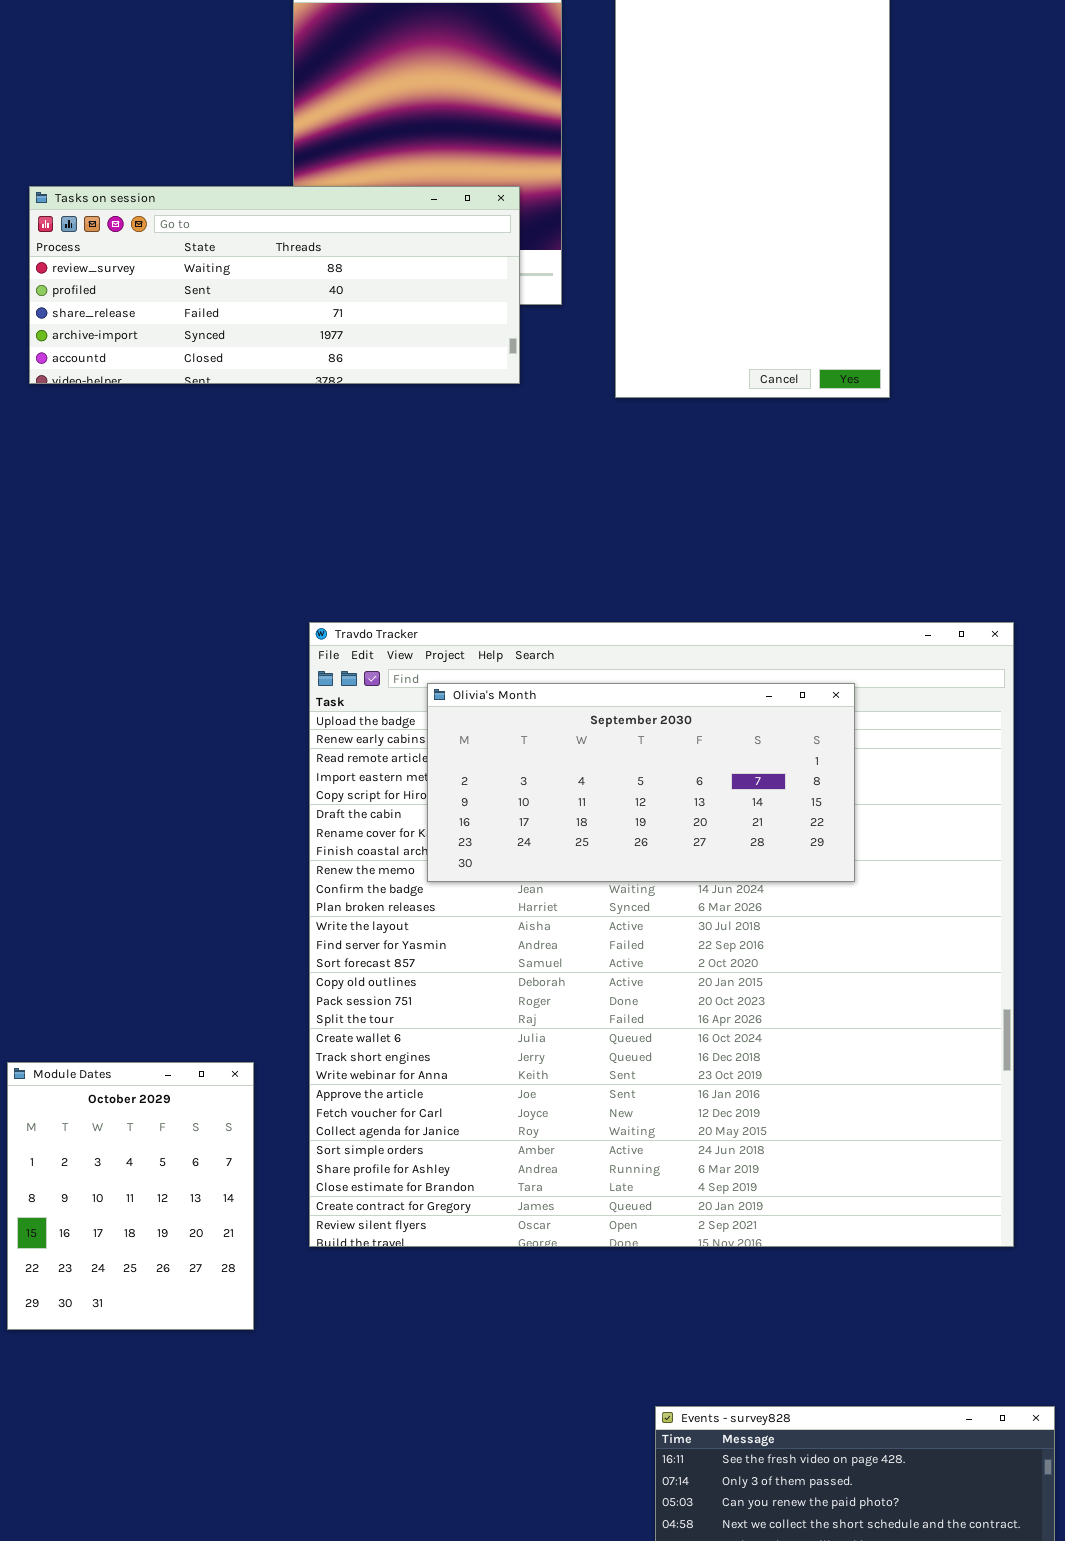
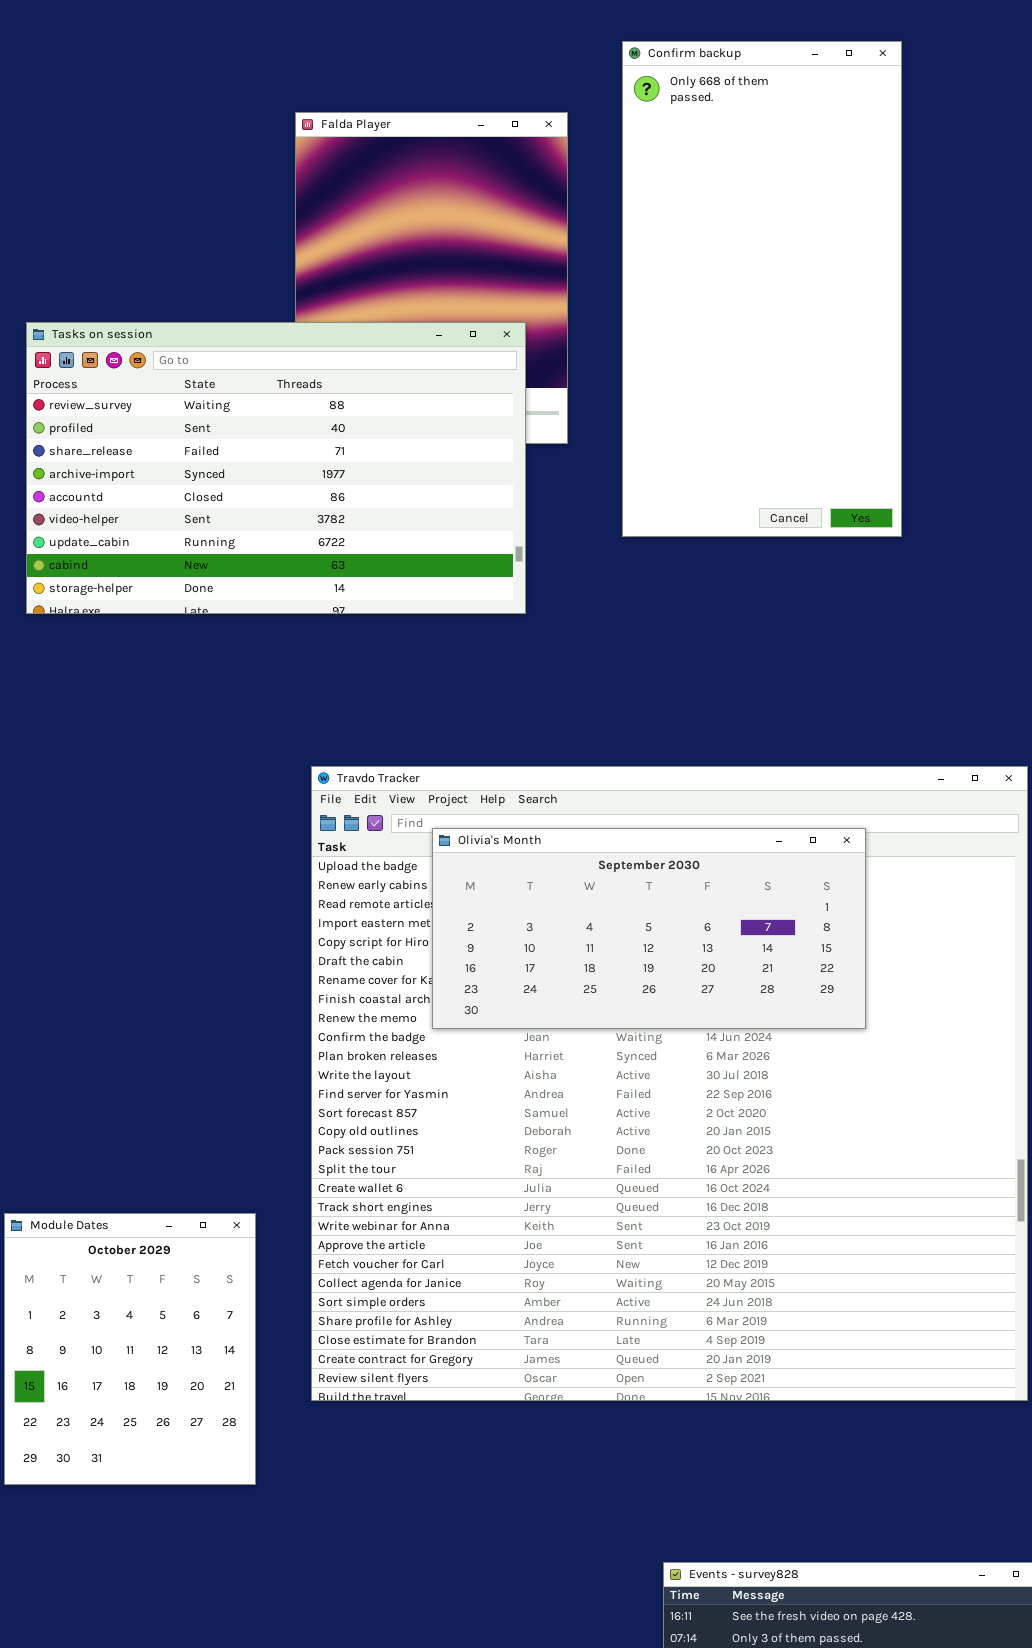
Tasks on session: [29,186,520,384] -> [26,322,526,614], resized

